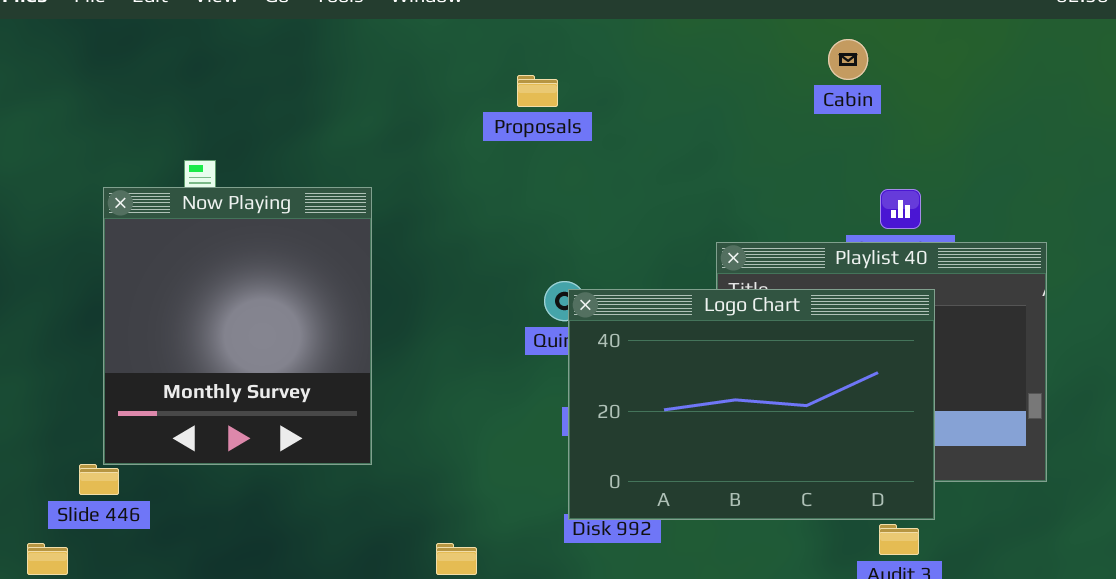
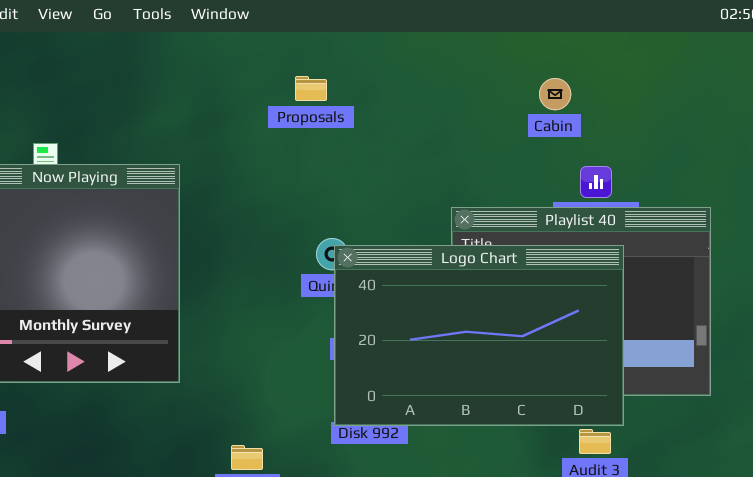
Cabin: [828,39,868,80] -> [539,78,571,110], moved

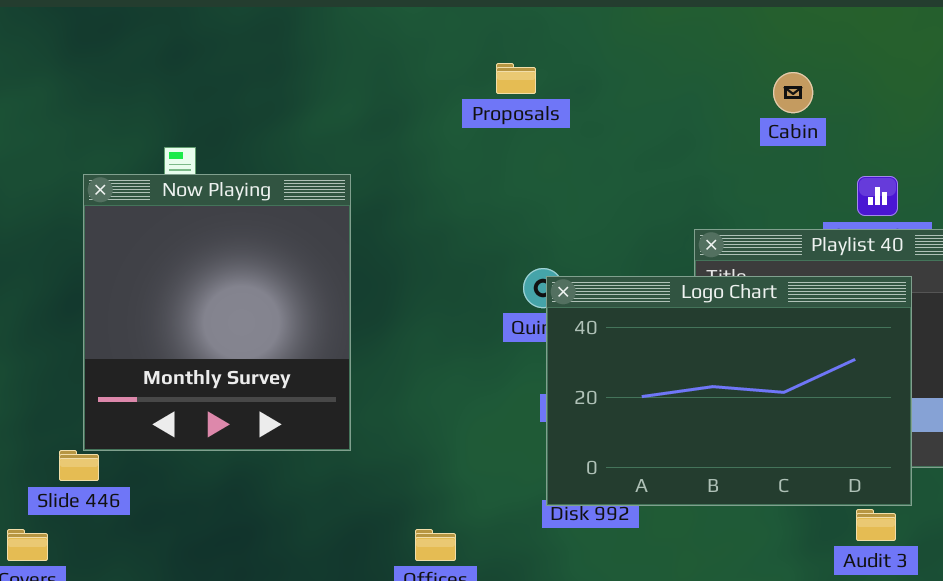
Cabin: [539,78,571,110] -> [773,72,813,113], moved

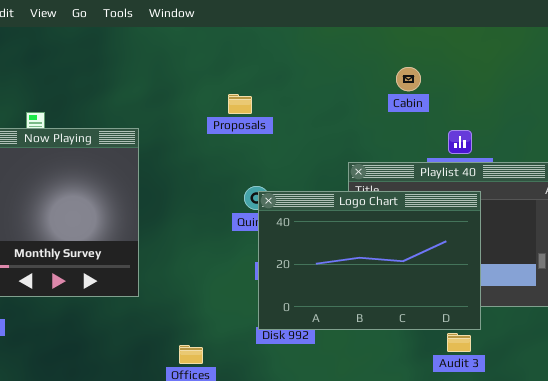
Proposals: [496,63,536,94] -> [228,94,252,114], moved

